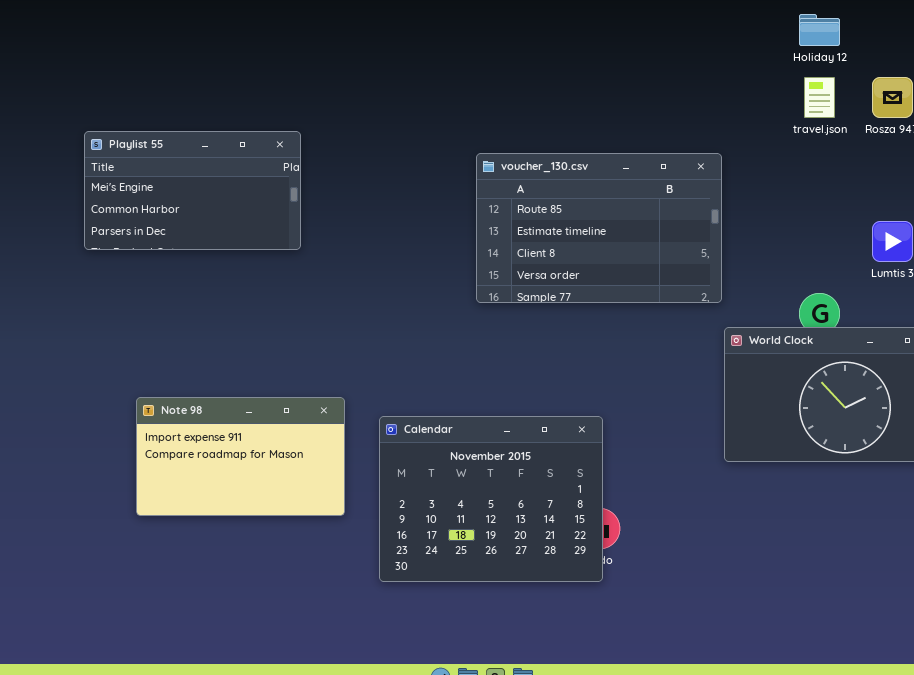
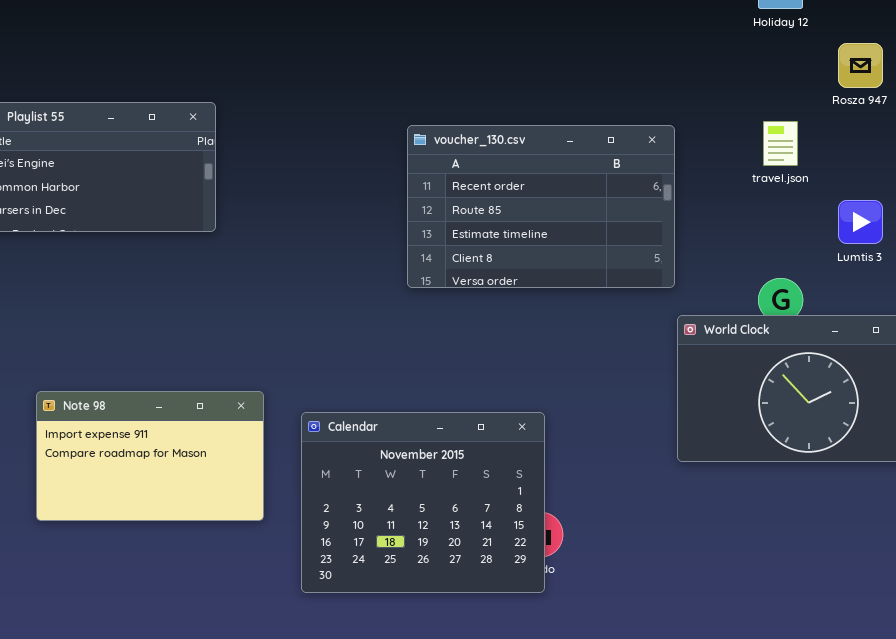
travel.json: [804,77,835,118] -> [763,121,798,166], moved
voucher_130.csv: [476,153,722,303] -> [407,125,675,288], scrolled up 1 row

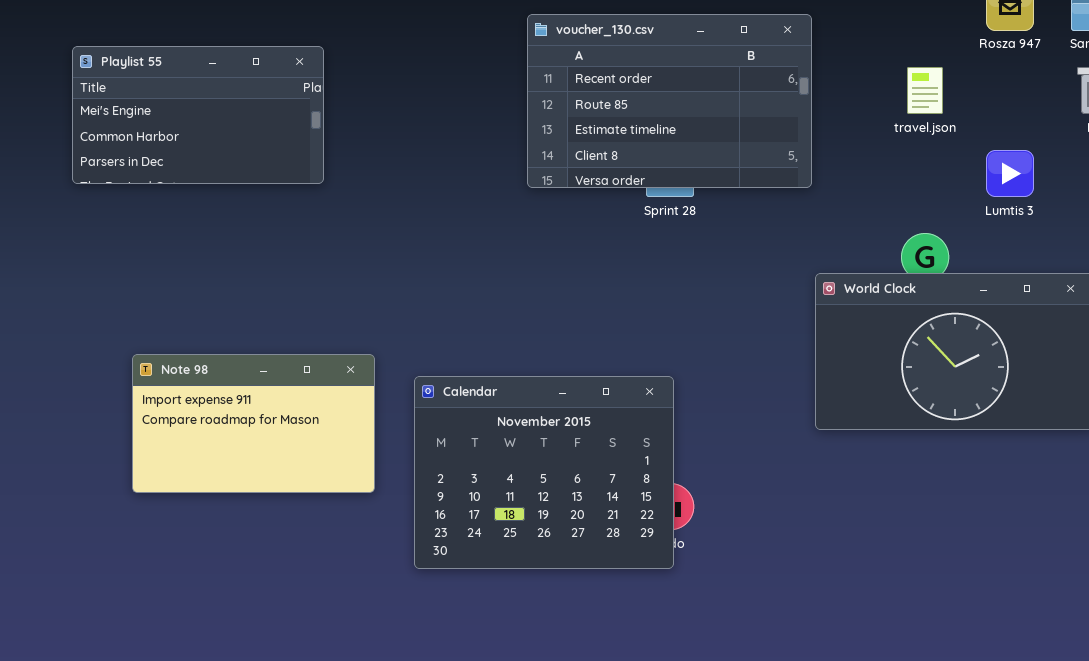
voucher_130.csv: [407,125,675,288] -> [527,14,812,188], moved

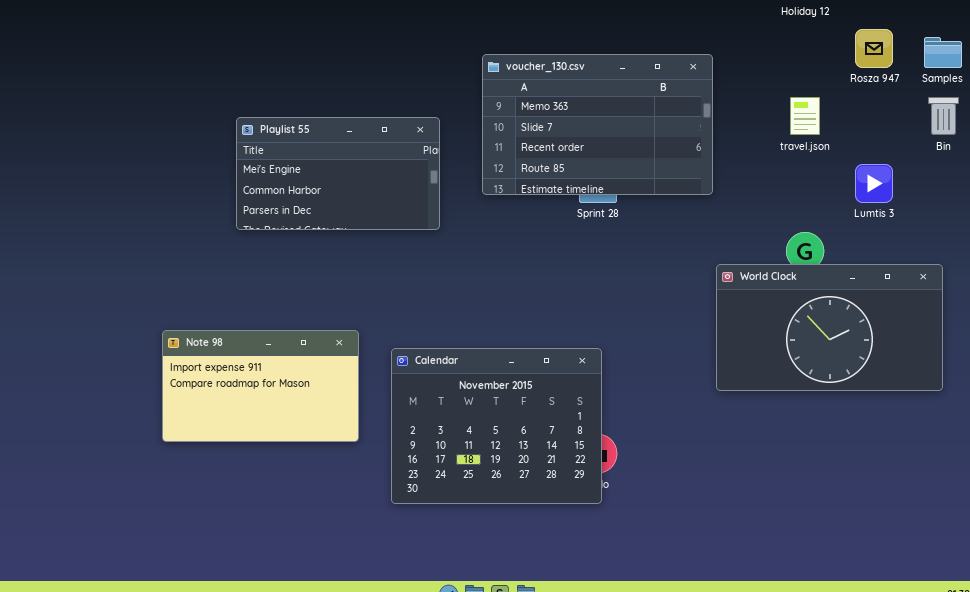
voucher_130.csv: [527,14,812,188] -> [482,54,713,195], scrolled up 2 rows
Playlist 55: [72,46,324,184] -> [236,117,440,230], moved

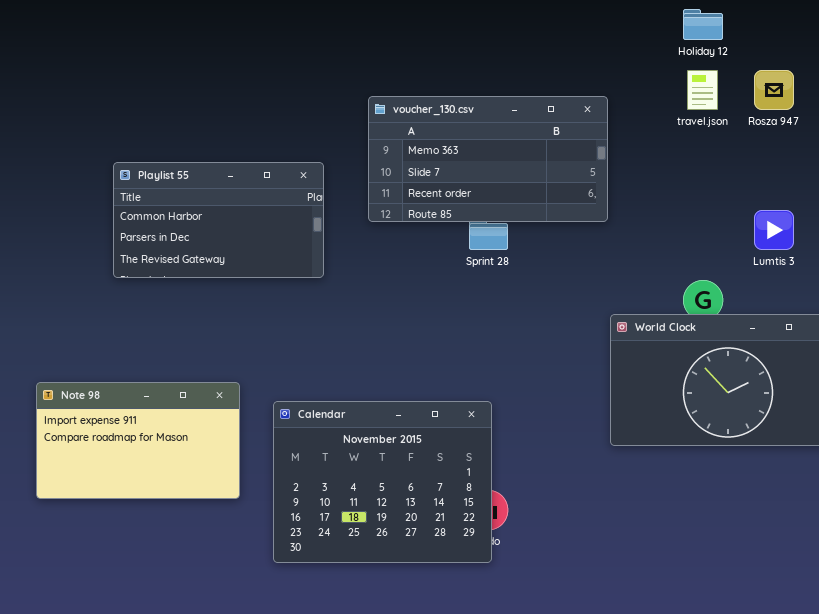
voucher_130.csv: [482,54,713,195] -> [368,96,608,222], resized
travel.json: [790,97,820,135] -> [687,70,718,110], moved
Playlist 55: [236,117,440,230] -> [113,162,324,278], scrolled down 1 row

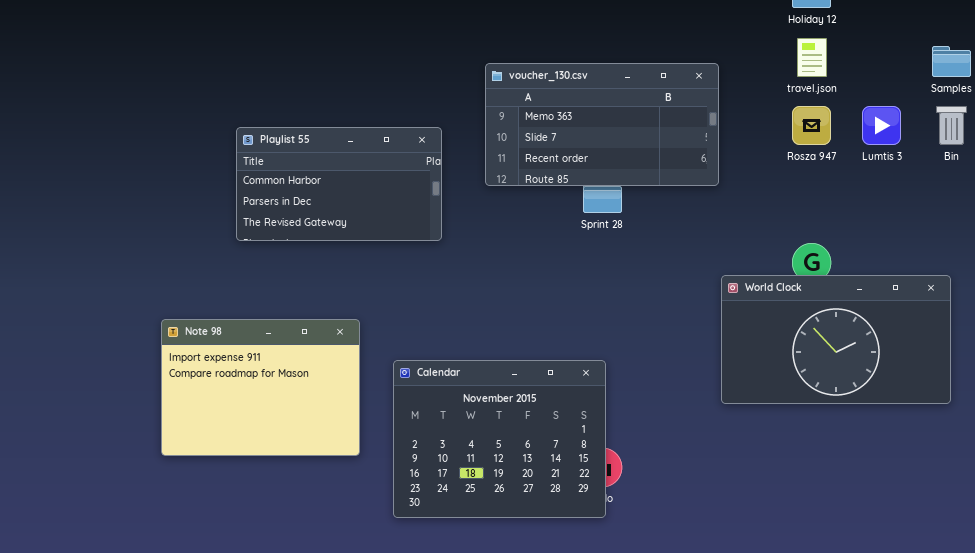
Rosza 947: [754,70,794,110] -> [792,106,831,145], moved
Lumtis 3: [754,210,794,250] -> [862,106,901,145], moved
Note 98: [36,382,240,499] -> [161,319,360,456], resized

